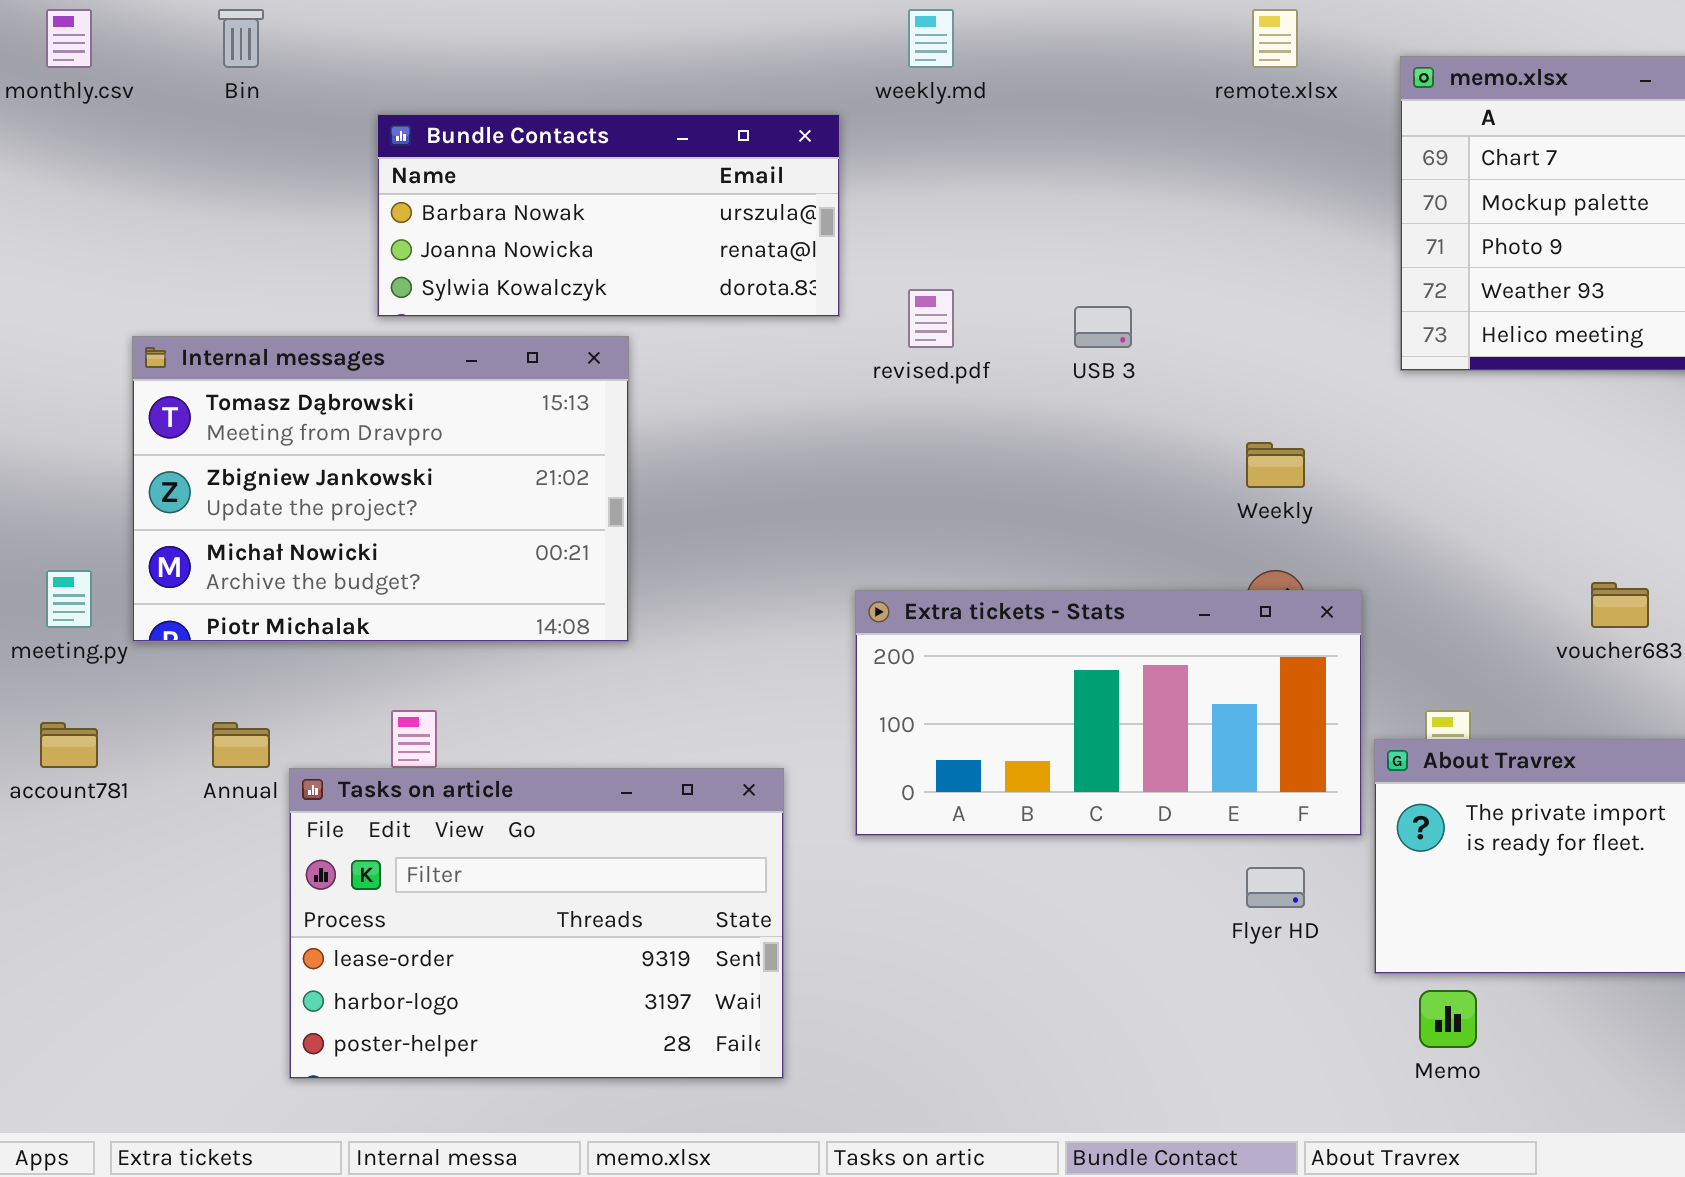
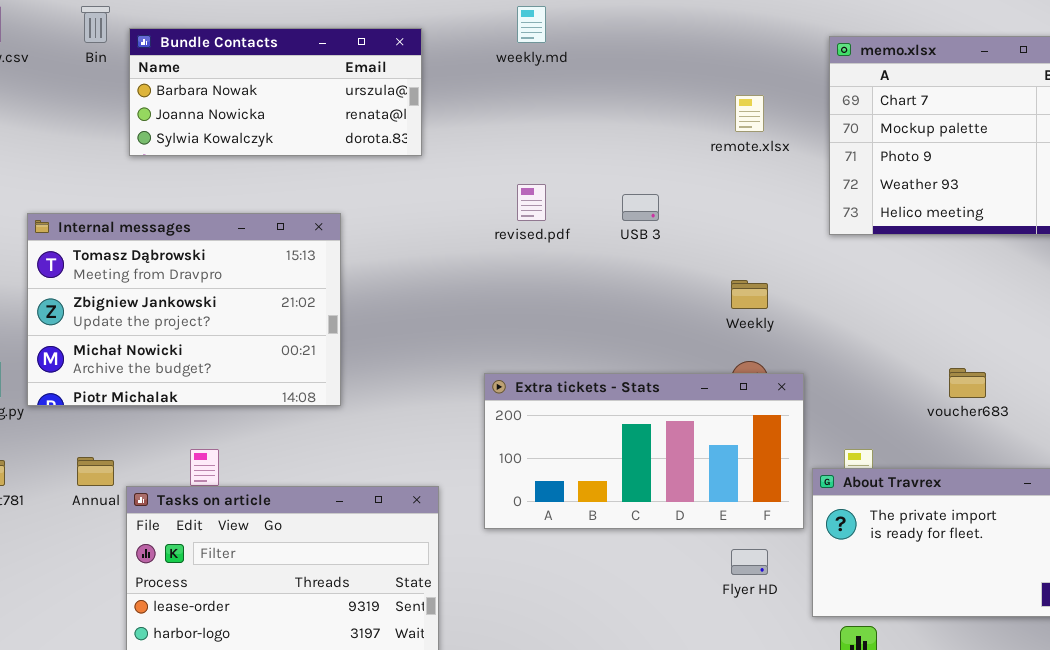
remote.xlsx: [1252,9,1298,68] -> [735,95,764,132], moved
Bundle Contacts: [377,114,840,317] -> [129,28,422,156], moved

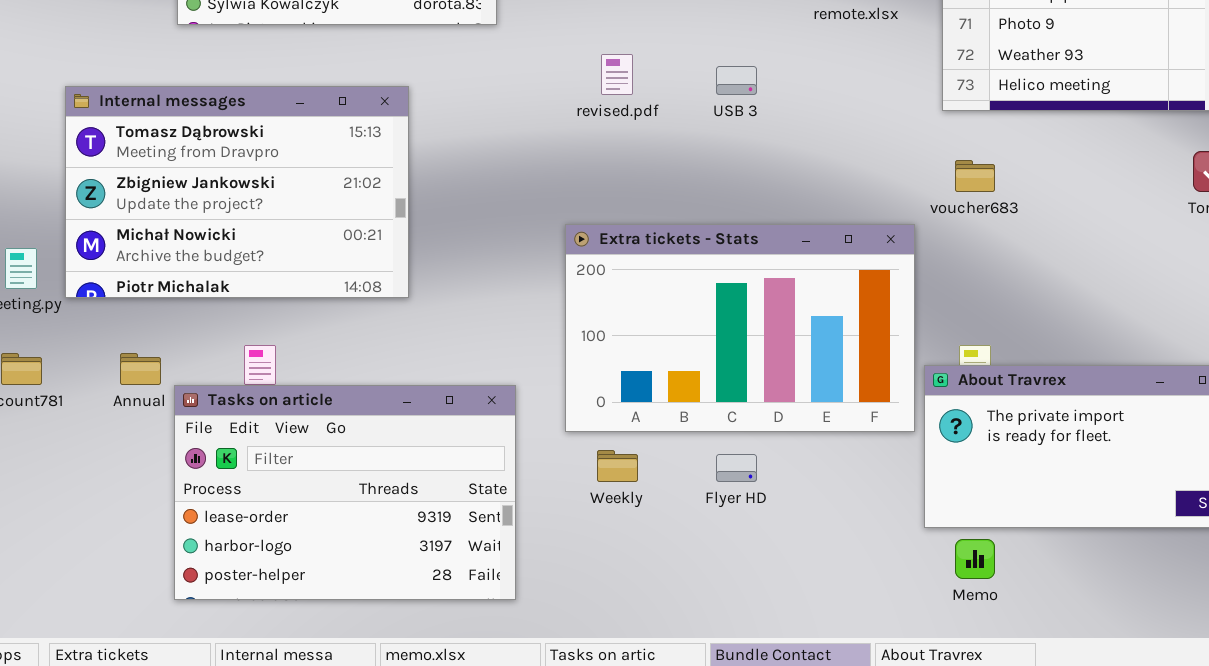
Weekly: [731,280,768,309] -> [597,450,638,482], moved
voucher683: [949,368,986,398] -> [955,160,995,192], moved
Extra tickets - Stats: [484,373,804,529] -> [565,224,915,432], resized
Flyer HD: [731,549,768,575] -> [716,454,757,482], moved

